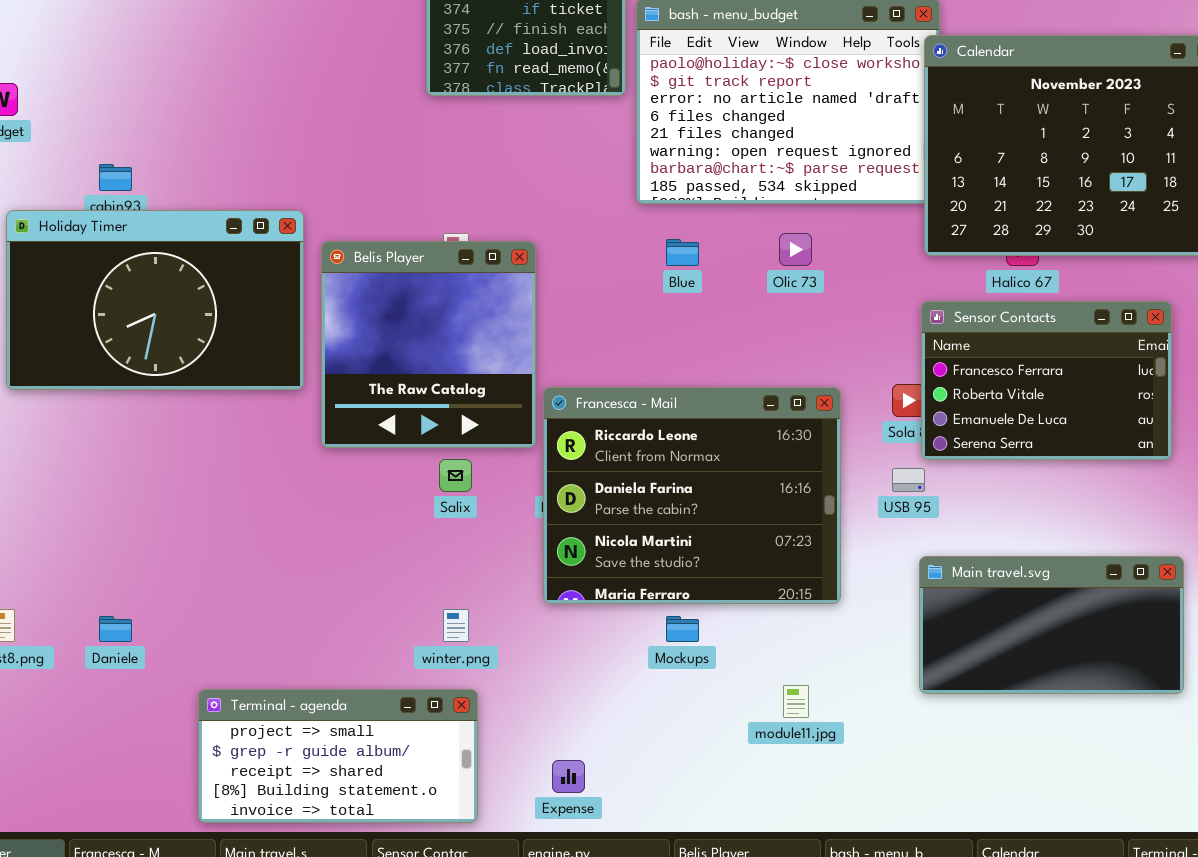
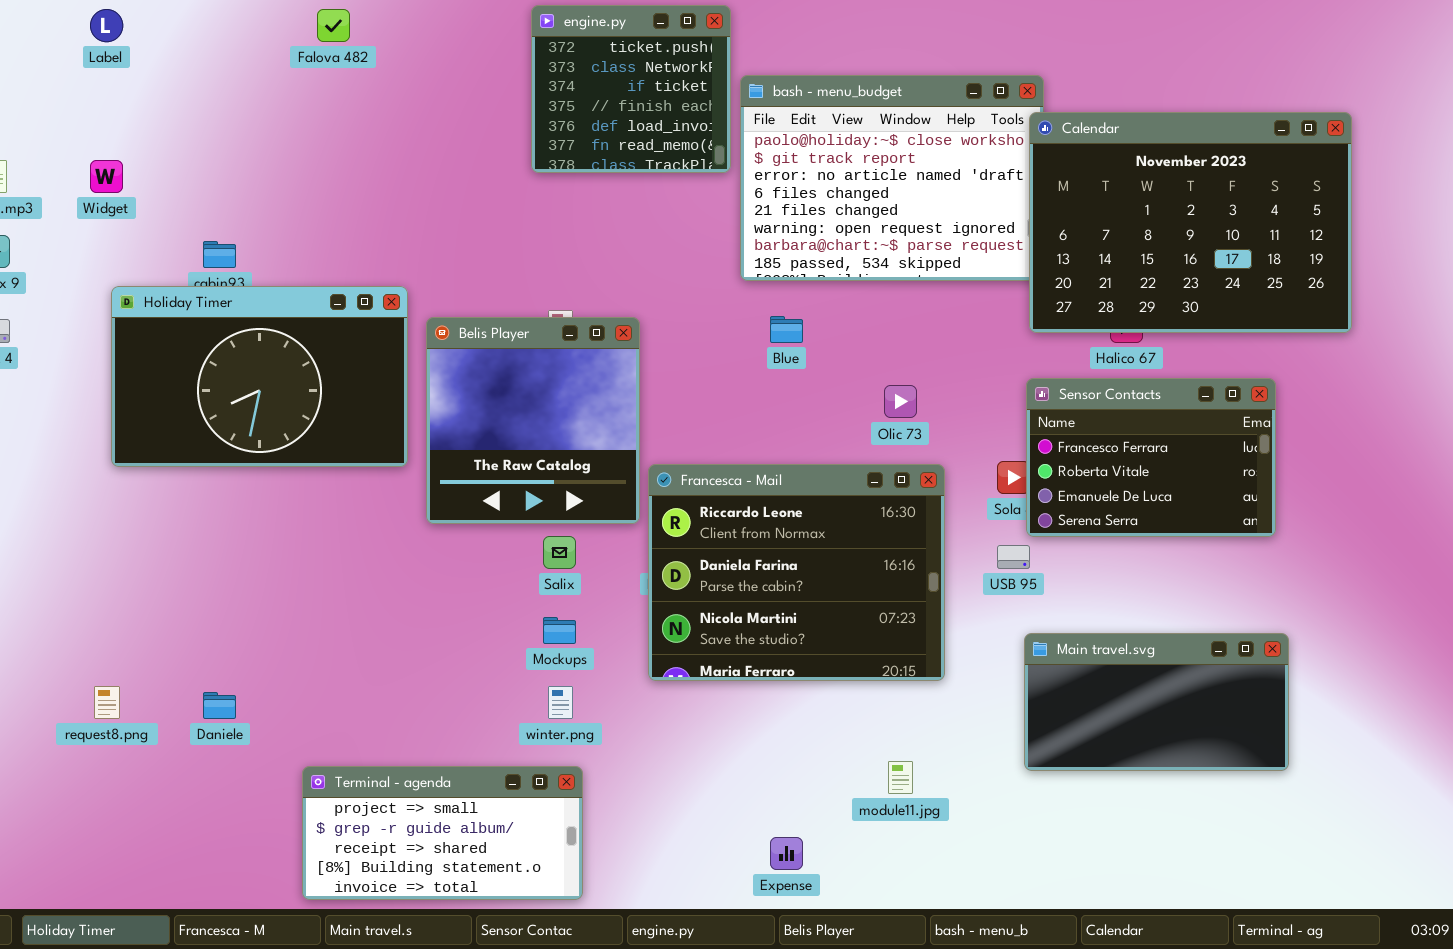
Olic 73: [779,233,812,266] -> [884,385,917,418], moved
Mockups: [666,616,699,642] -> [543,617,576,644], moved
Expense: [552,760,585,793] -> [770,837,803,870], moved

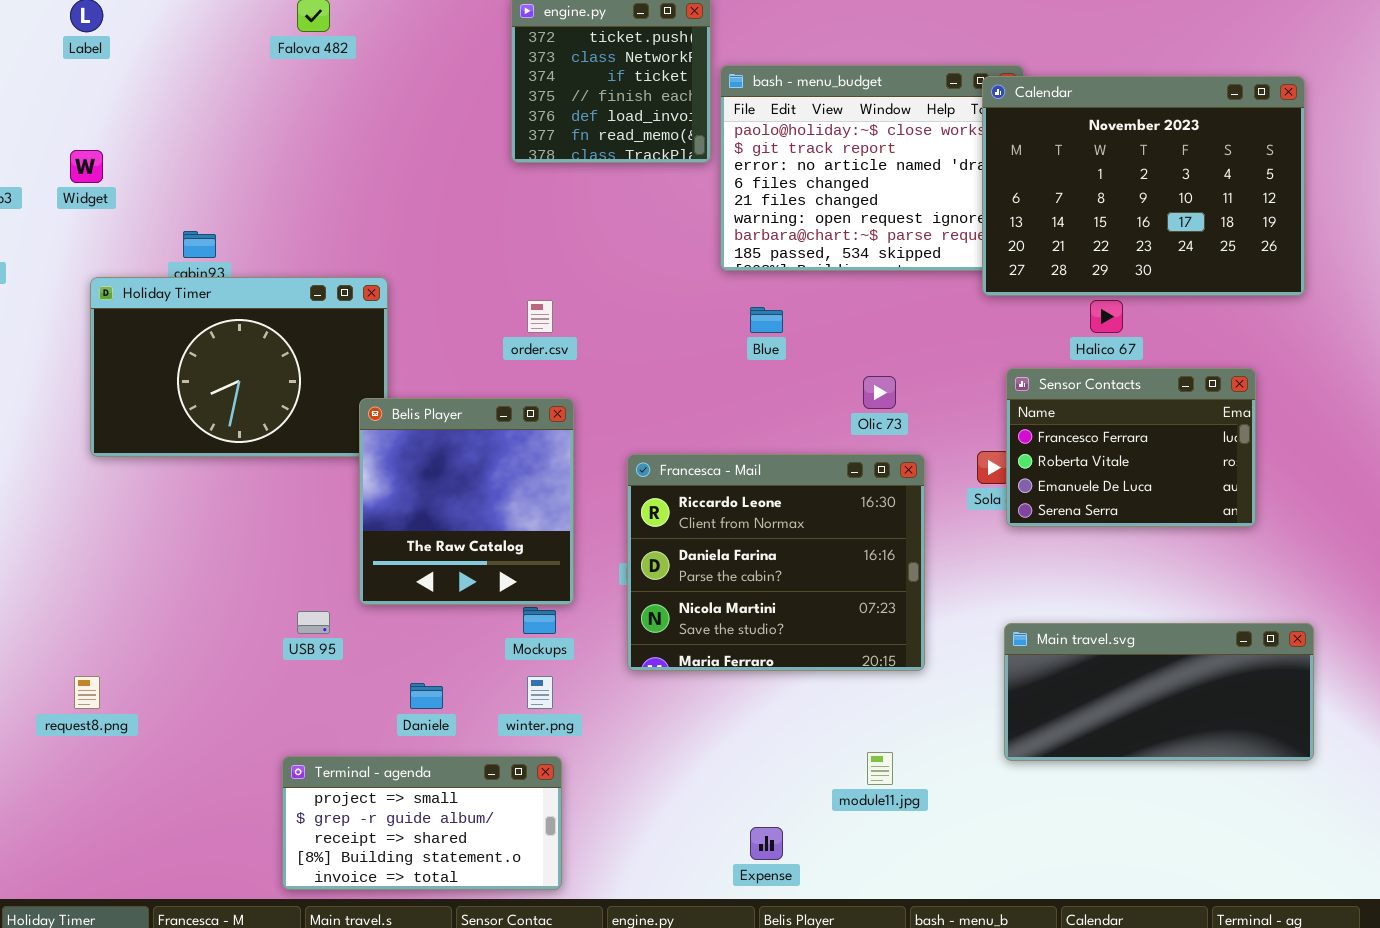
Calendar: [1029,112,1352,333] -> [982,76,1305,296], moved
Belis Player: [426,317,640,524] -> [359,398,574,605], moved
USB 95: [997,545,1030,569] -> [297,611,330,634], moved
Main travel.svg: [1024,633,1289,771] -> [1004,623,1314,761], resized
Daniele: [203,692,236,719] -> [410,683,443,709], moved

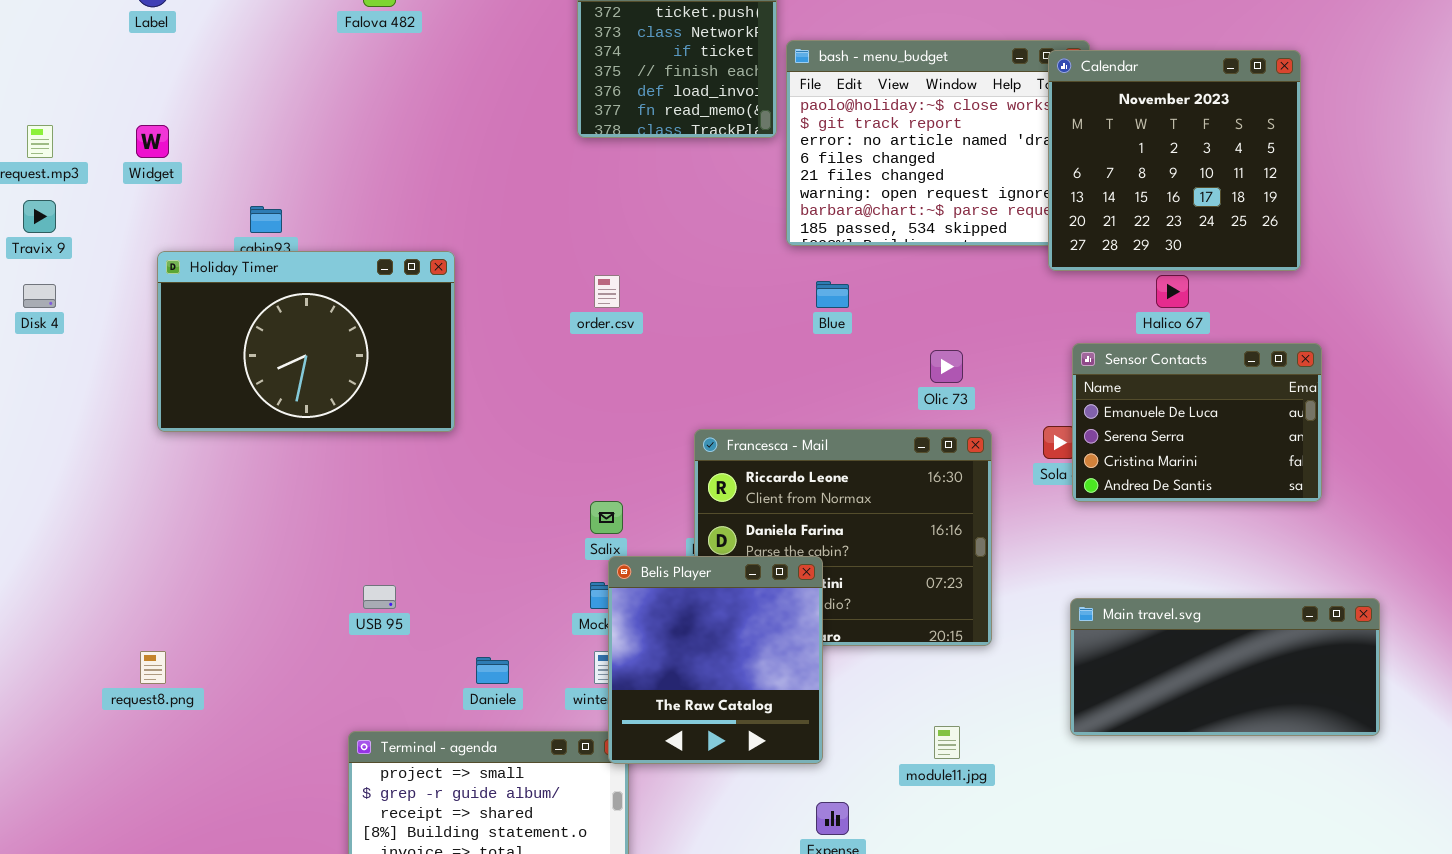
Calendar: [982,76,1305,296] -> [1048,50,1301,271], resized
Sensor Contacts: [1006,368,1256,527] -> [1072,343,1322,502], scrolled down 2 rows
Belis Player: [359,398,574,605] -> [608,556,823,764], moved

